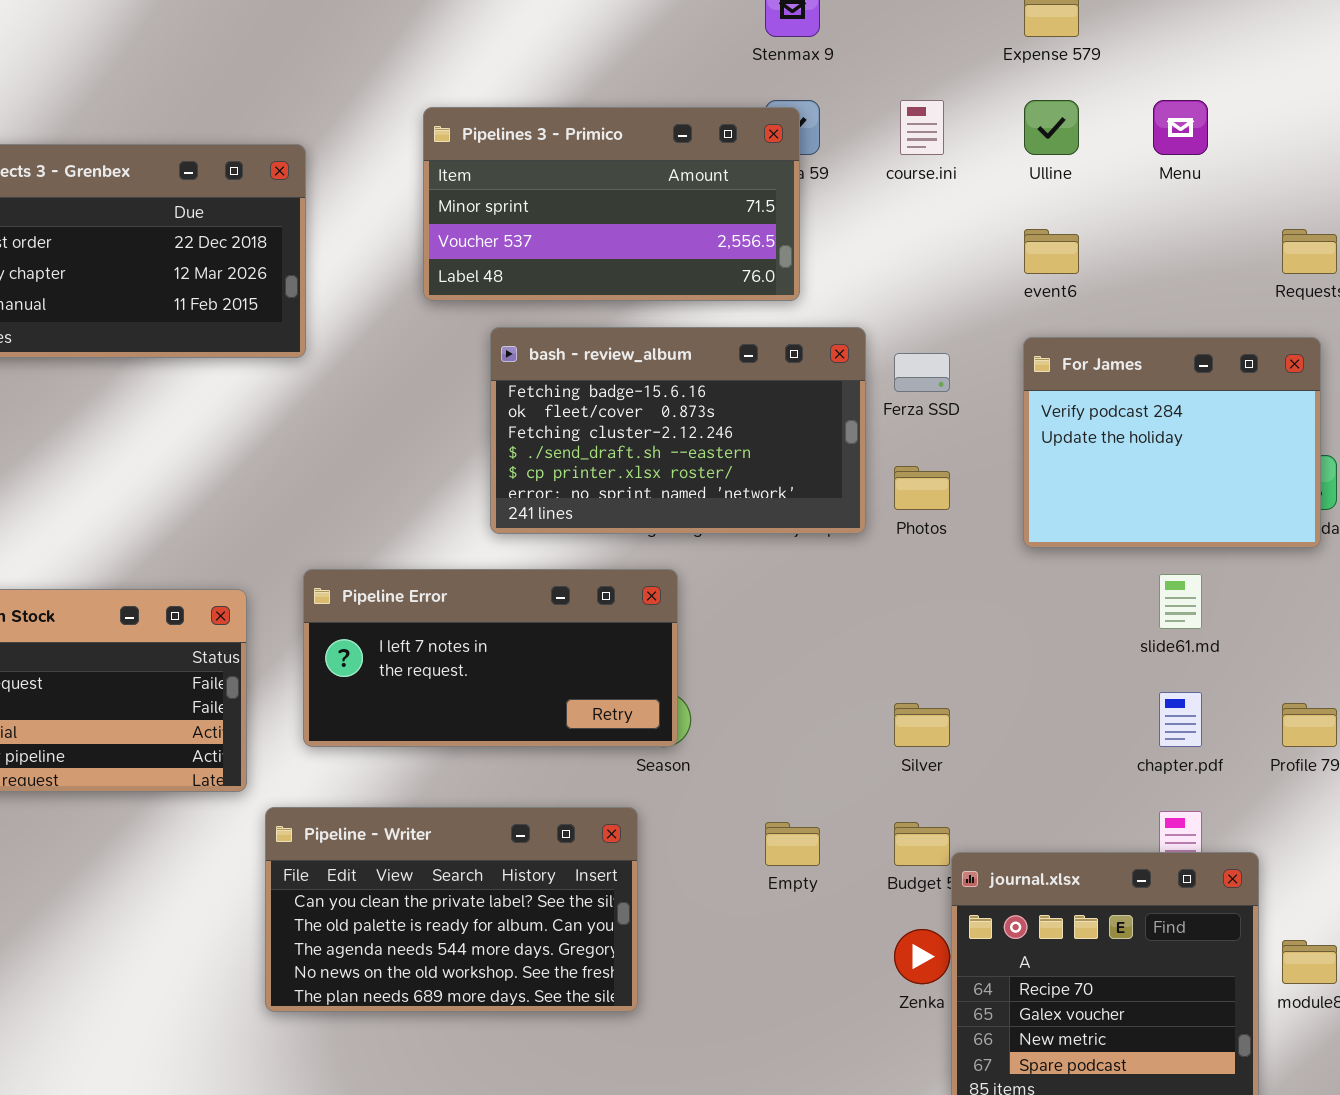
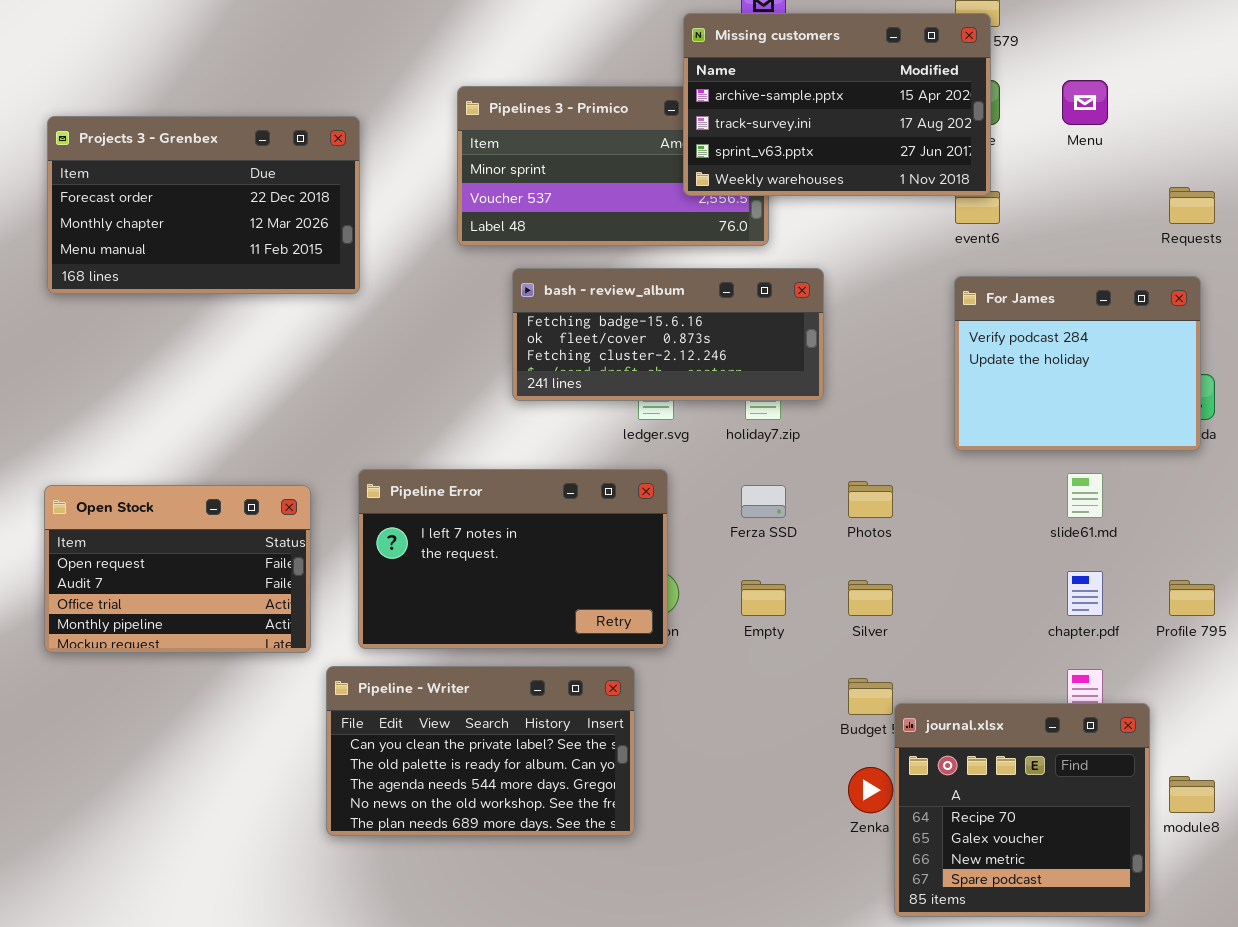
Missing customers: none -> [683,13,991,196], opened
bash - review_album: [490,327,866,534] -> [512,268,824,401], resized
Ferza SSD: [894,353,950,392] -> [741,485,786,518], moved
Photos: [894,466,950,510] -> [848,481,893,518], moved
Pipeline Error: [303,569,678,747] -> [358,469,668,649], resized
Empty: [765,822,820,866] -> [741,580,786,616], moved

